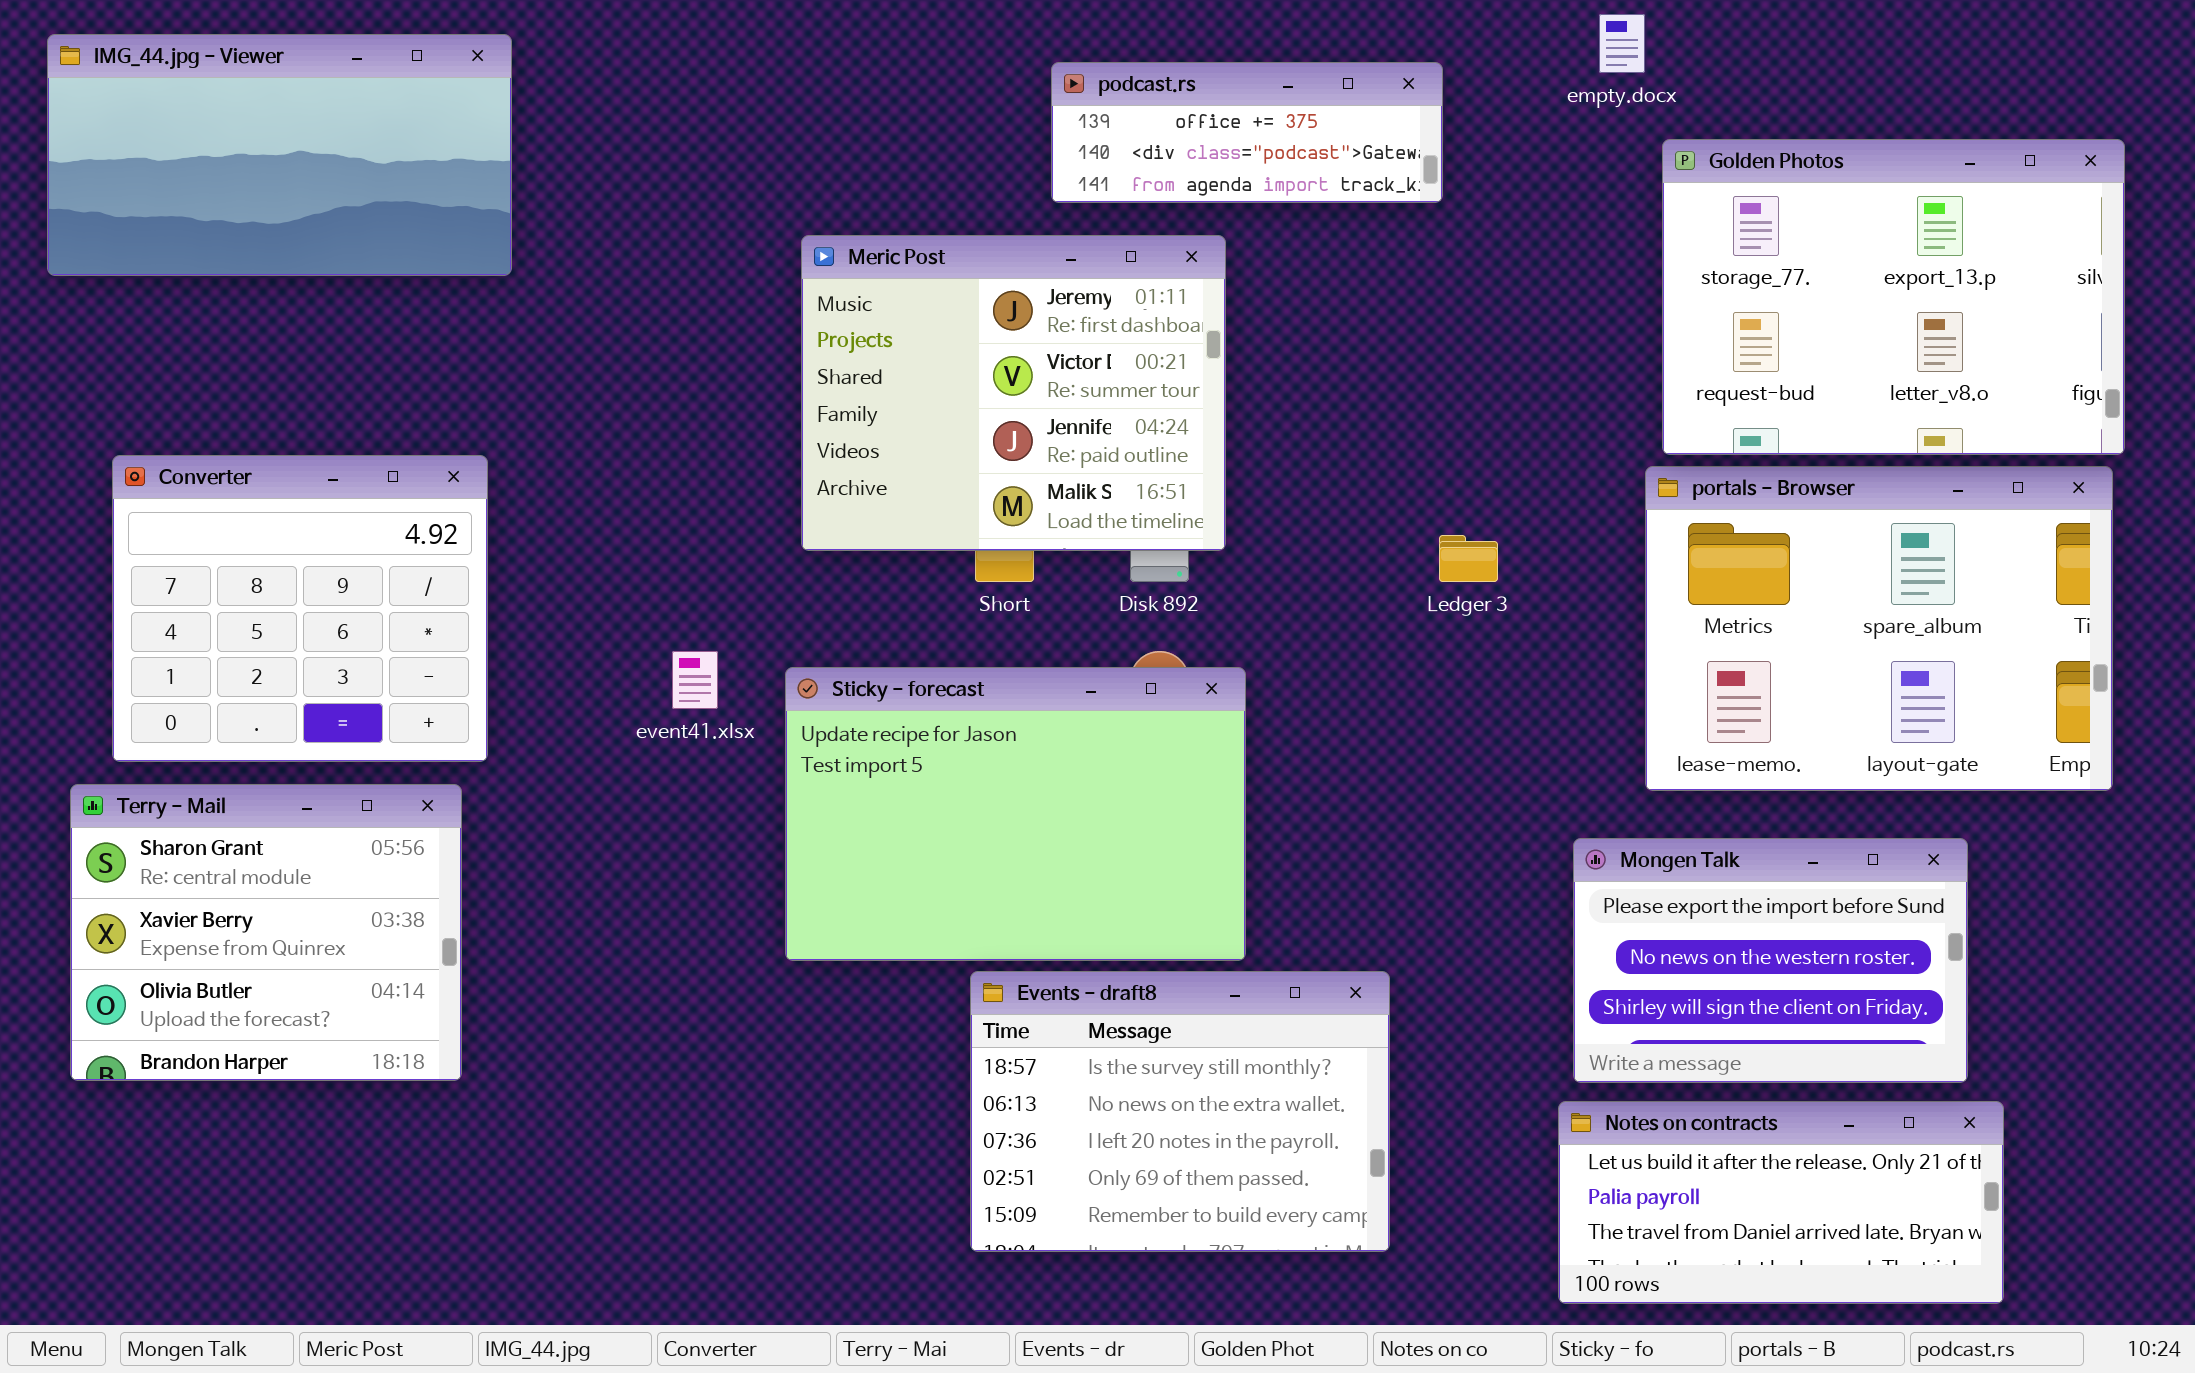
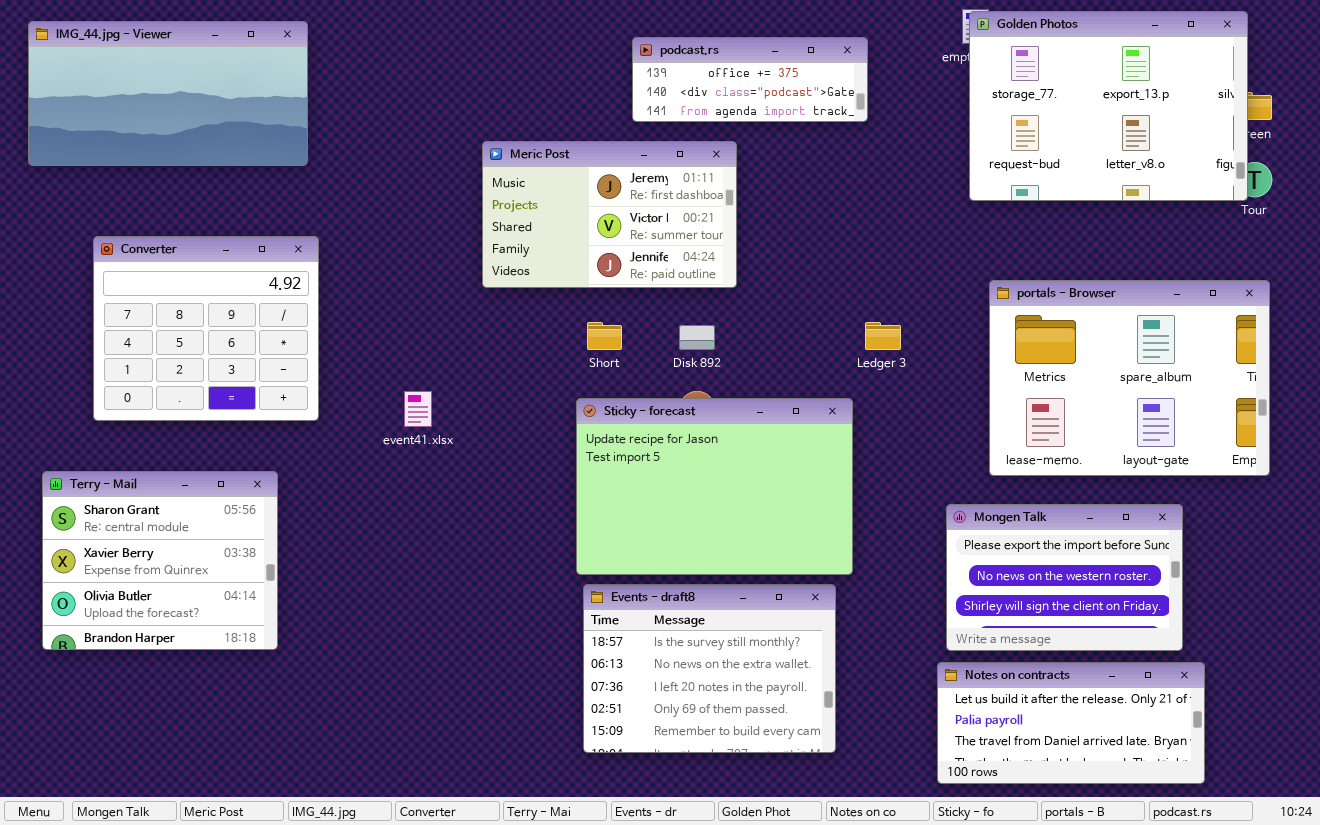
Golden Photos: [1662,139,2125,455] -> [969,11,1248,201], moved
Meric Post: [801,235,1226,551] -> [482,141,737,288], resized
Converter: [112,455,488,762] -> [93,236,319,421], moved
Sticky - forecast: [785,667,1246,961] -> [576,398,853,575], moved

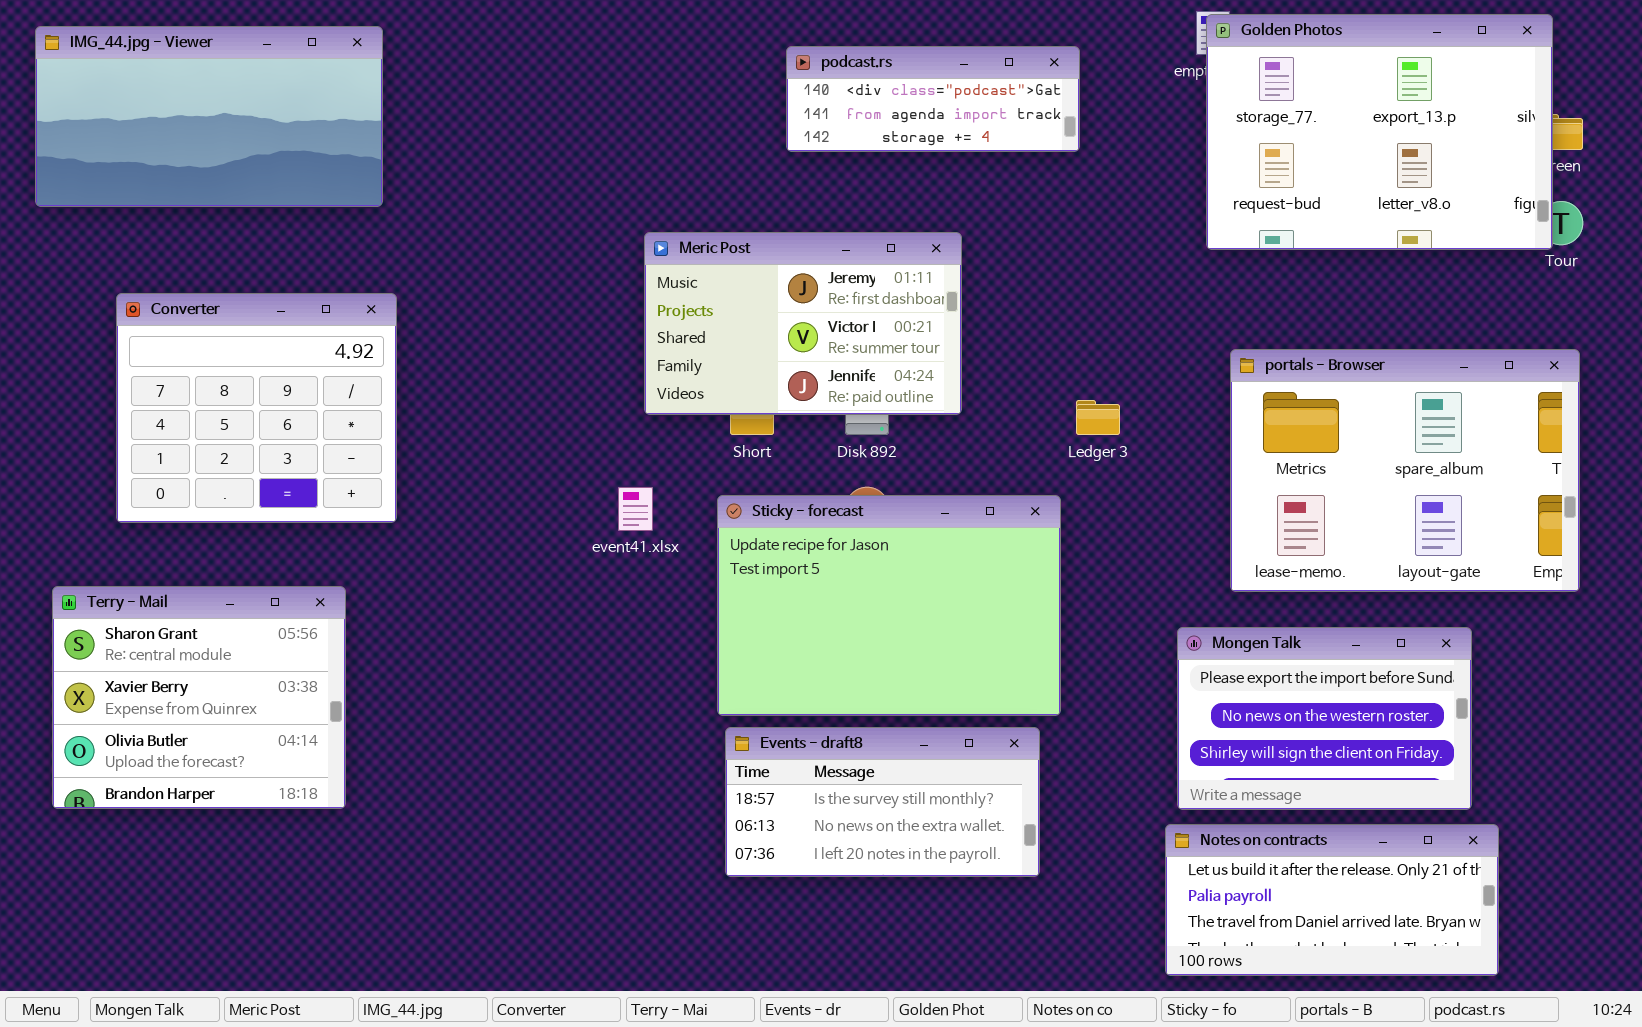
podcast.rs: [632,37,868,122] -> [786,46,1080,152], scrolled down 1 row
Meric Post: [482,141,737,288] -> [644,232,962,415], moved
event41.xlsx: [404,391,432,427] -> [618,487,653,531], moved
Events - draft8: [583,584,836,753] -> [725,727,1040,877], resized

